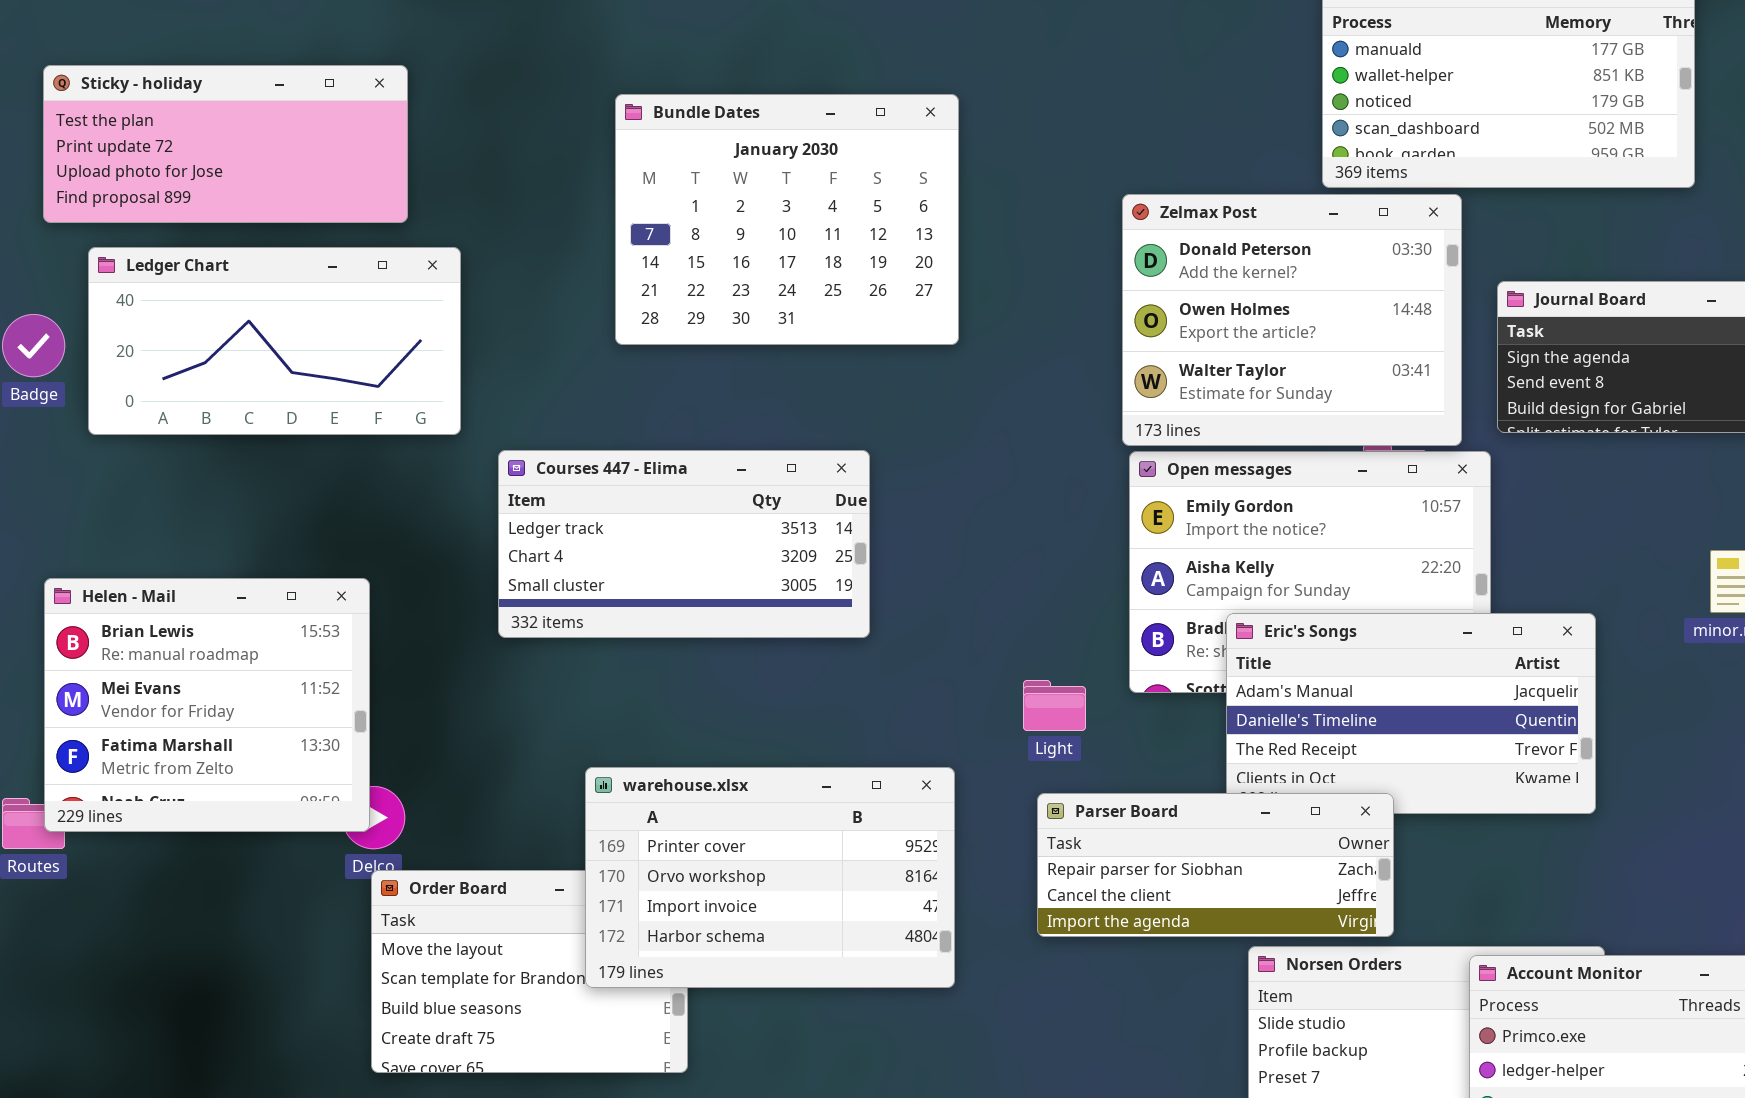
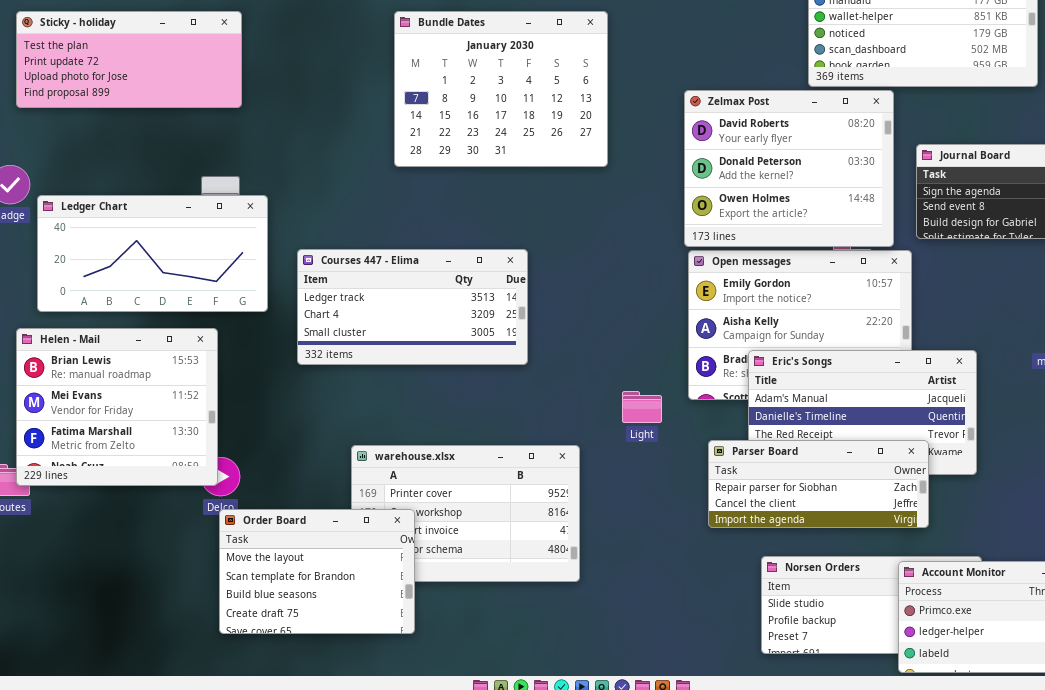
Bundle Dates: [615,94,959,345] -> [394,11,608,167], moved
Zelmax Post: [1122,194,1462,446] -> [684,90,894,247], scrolled up 1 row
Ledger Chart: [88,247,461,435] -> [37,195,268,312], moved
Parser Board: [1037,793,1394,937] -> [708,440,929,528], moved
Order Board: [371,870,688,1073] -> [219,509,415,634], raised

